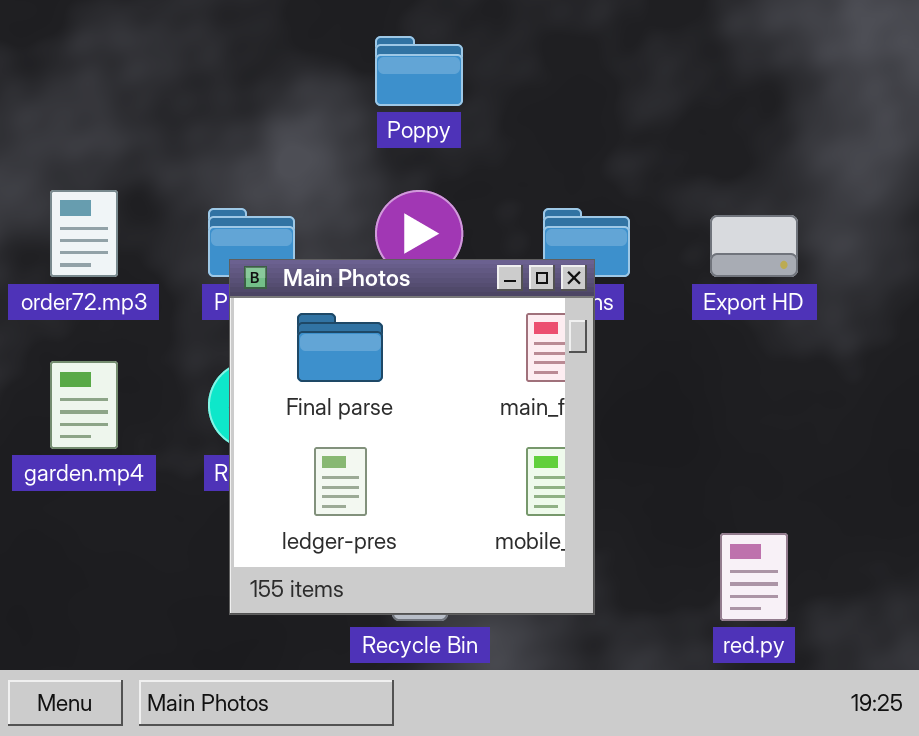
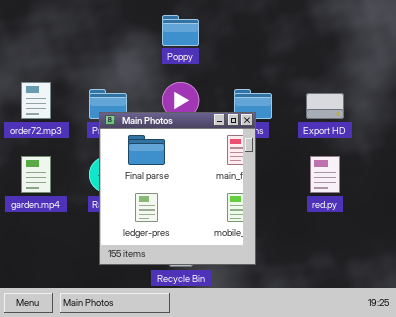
red.py: [720,533,788,621] -> [310,156,340,193], moved

